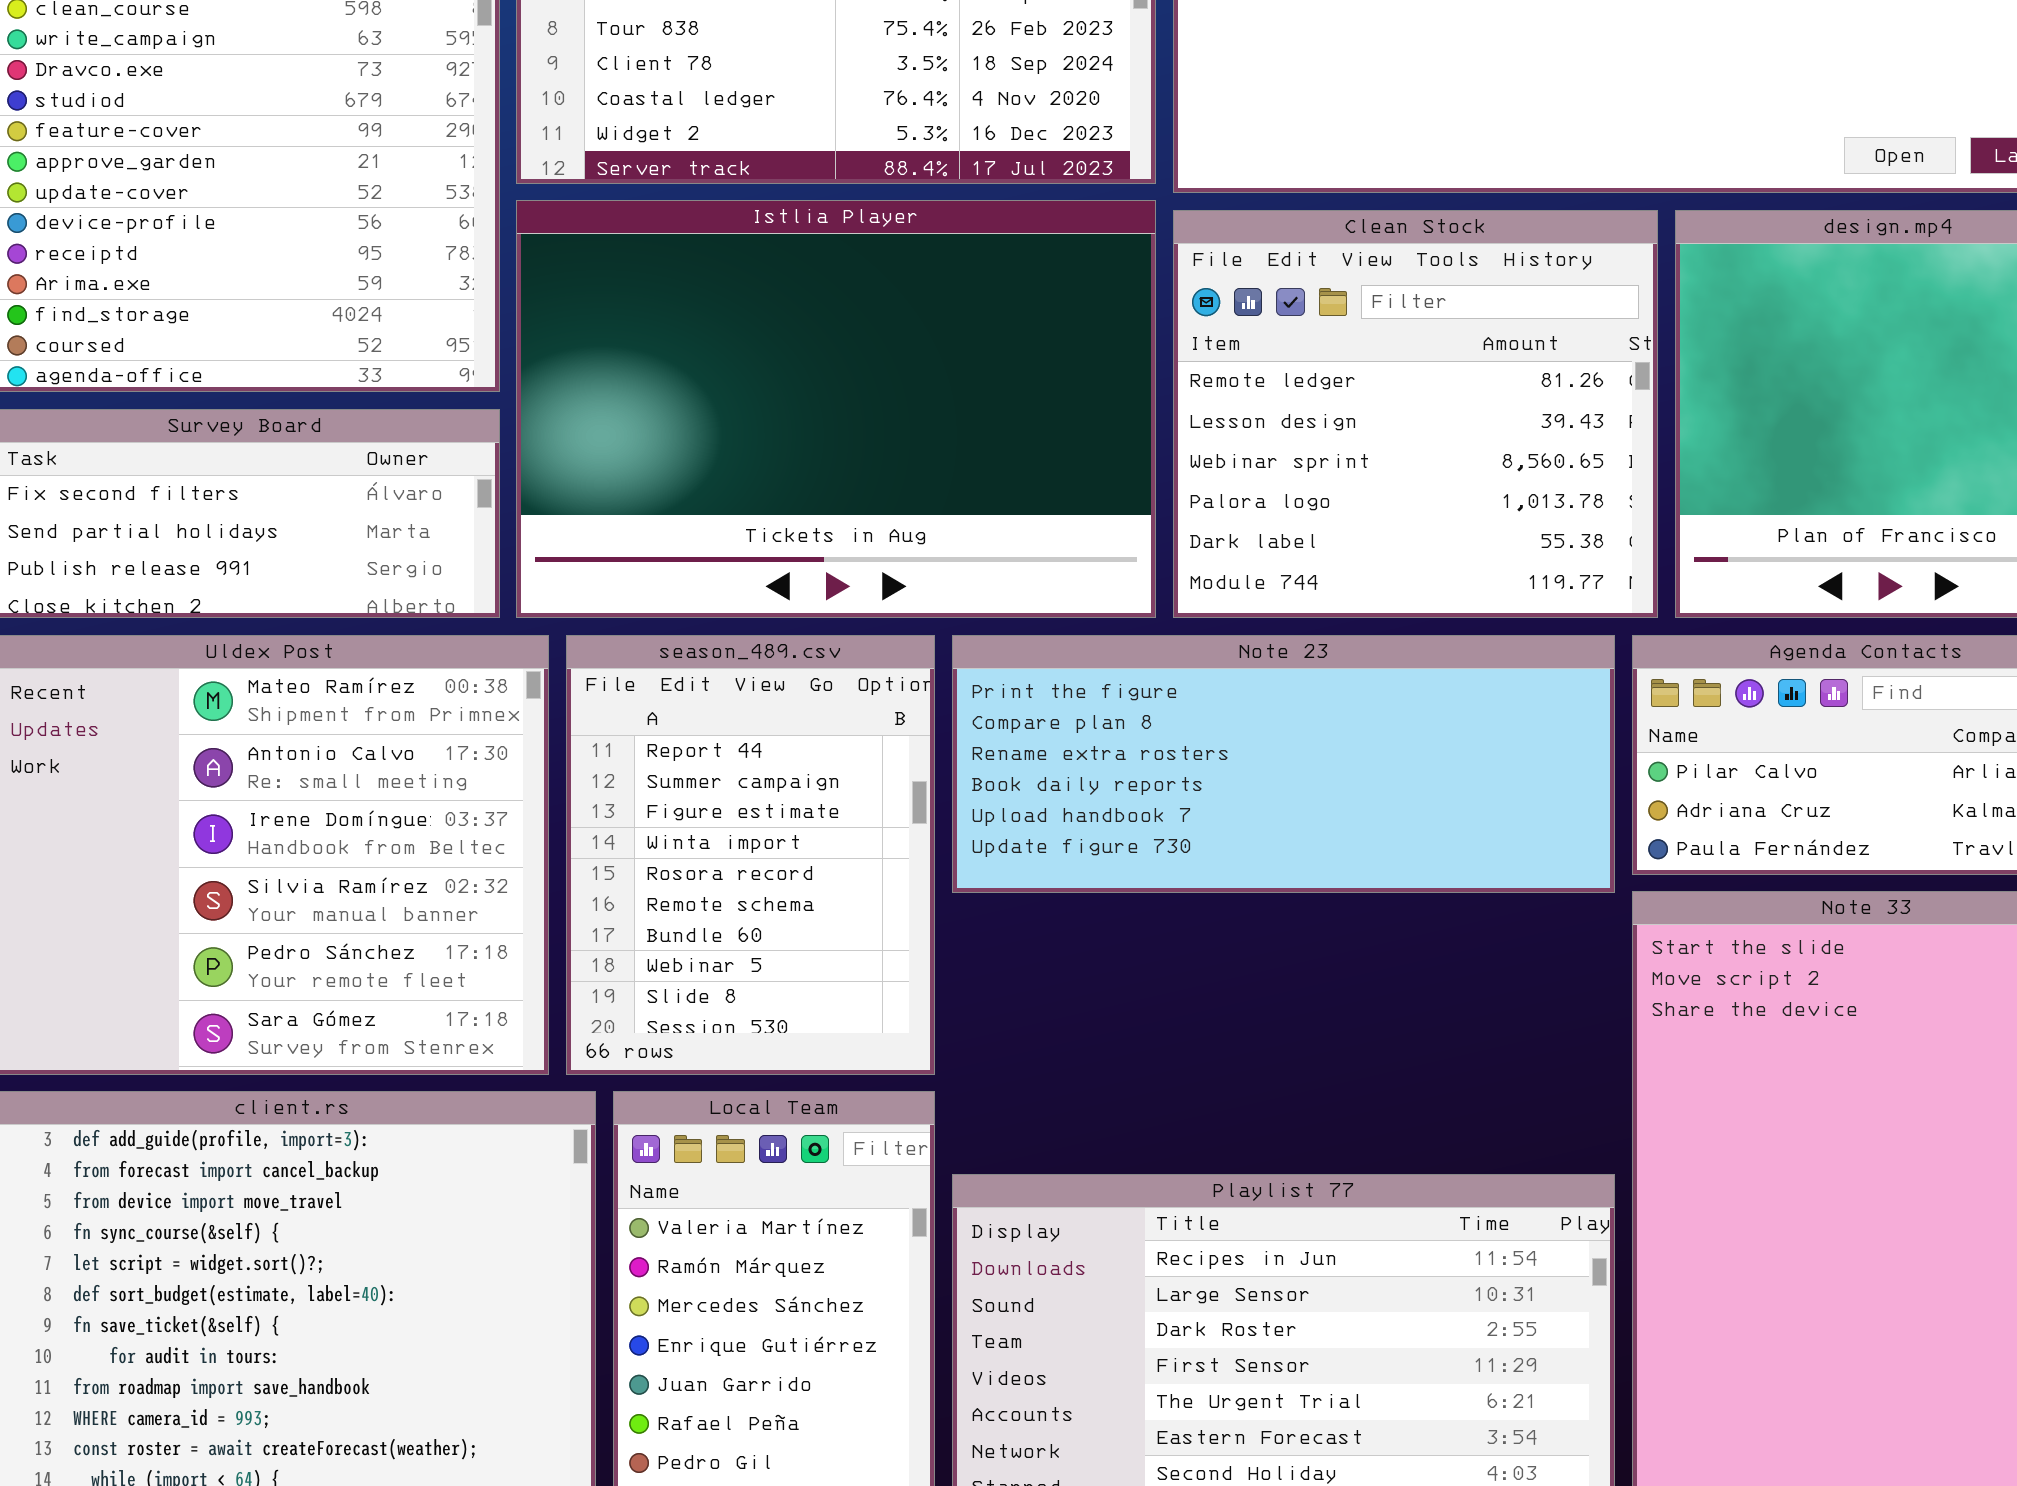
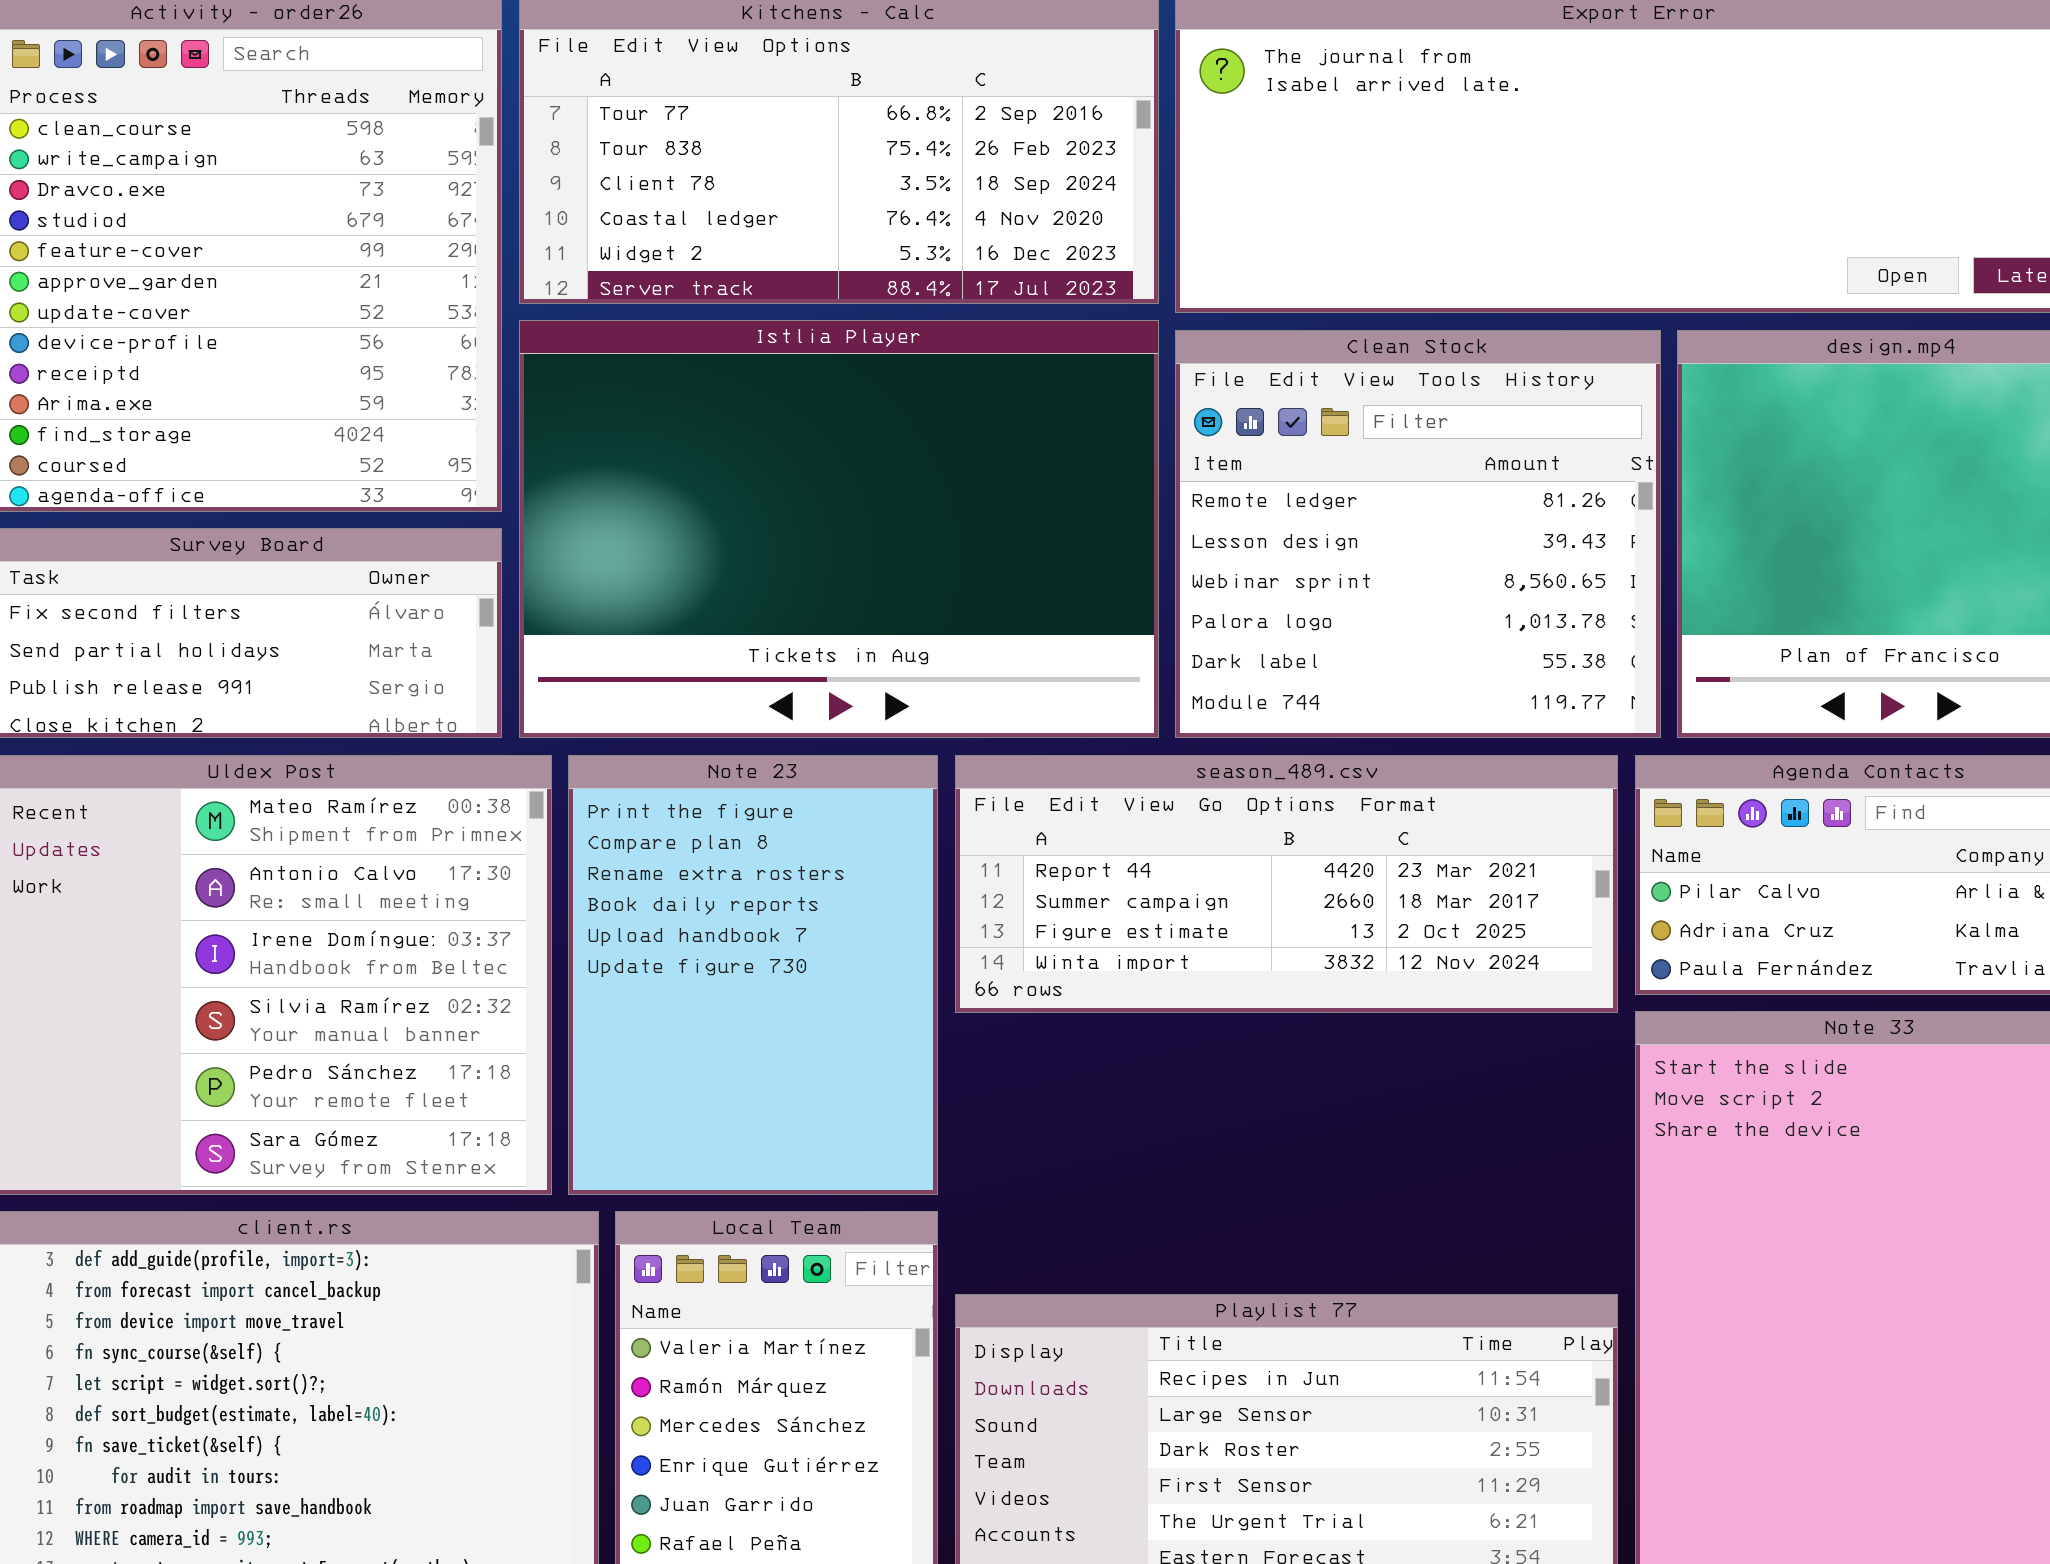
season_489.csv: [566,635,935,1075] -> [955,755,1618,1013], moved, resized
Note 23: [952,635,1615,893] -> [568,755,938,1195], moved, resized

